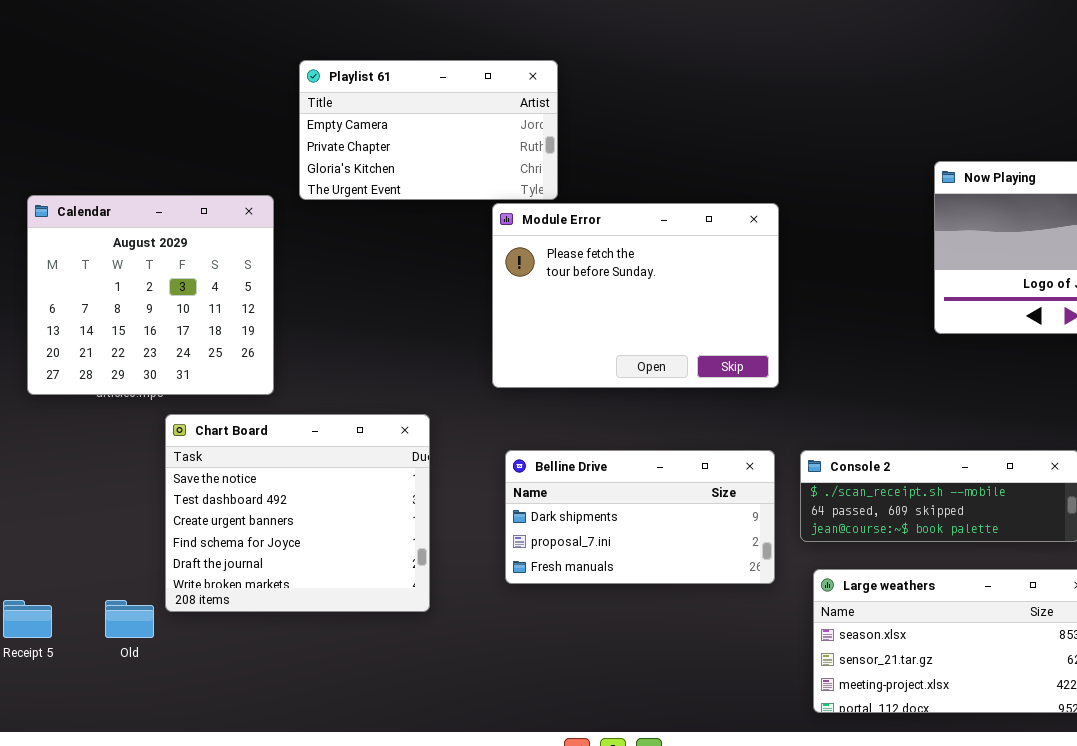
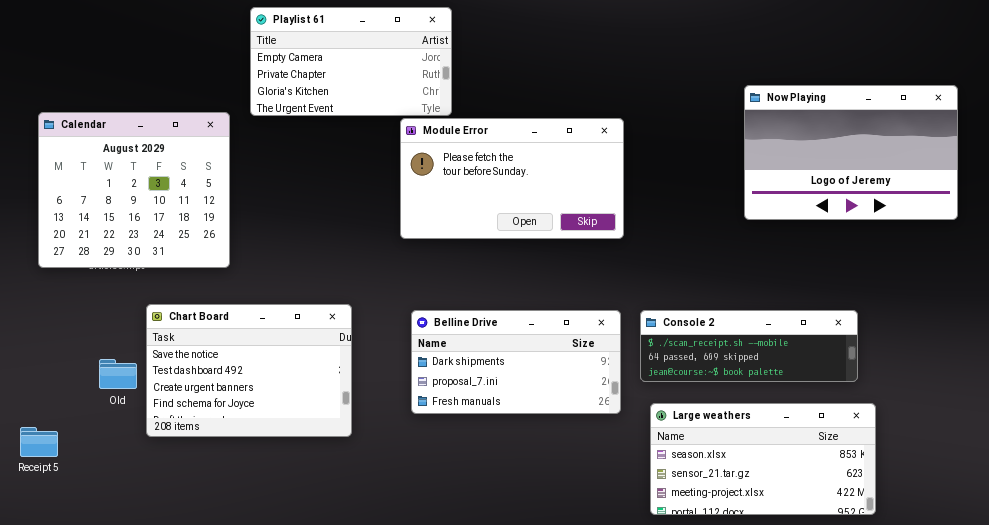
Module Error: [492,203,779,388] -> [400,118,624,239], resized
Chart Board: [165,414,430,612] -> [146,304,352,437], resized
Old: [105,600,154,638] -> [99,359,137,389], moved

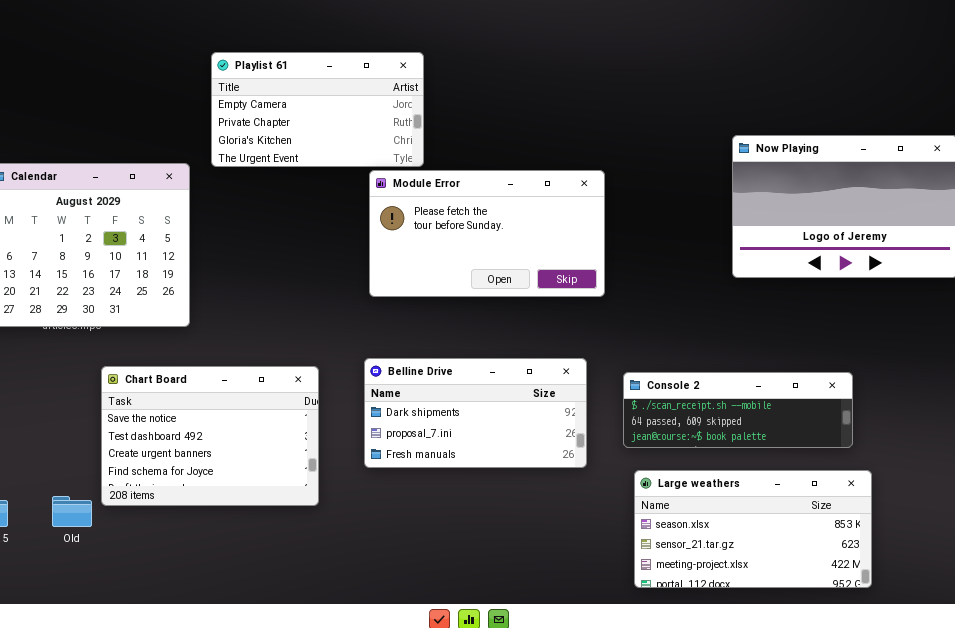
Belline Drive: [411,310,621,414] -> [364,358,587,468], moved
Old: [99,359,137,389] -> [52,496,92,527], moved

